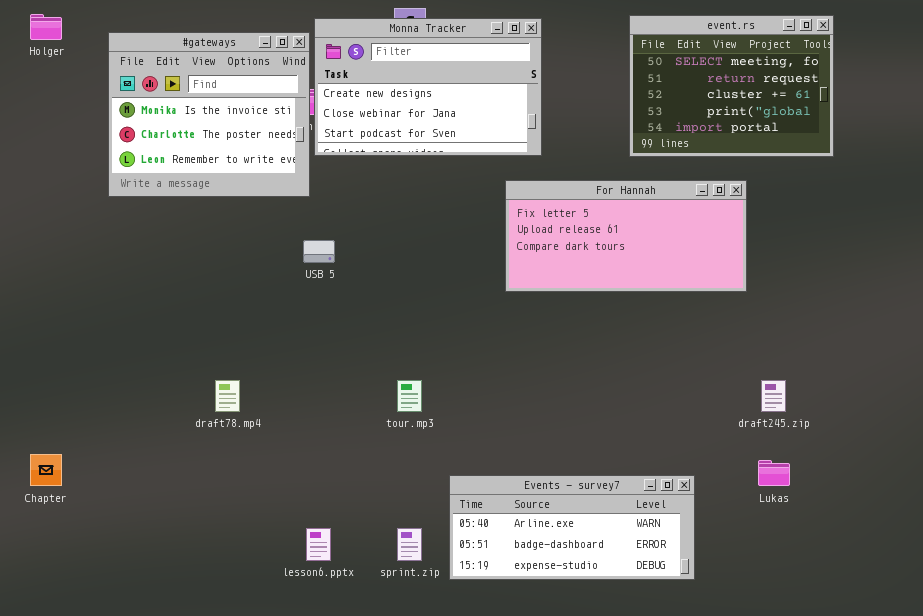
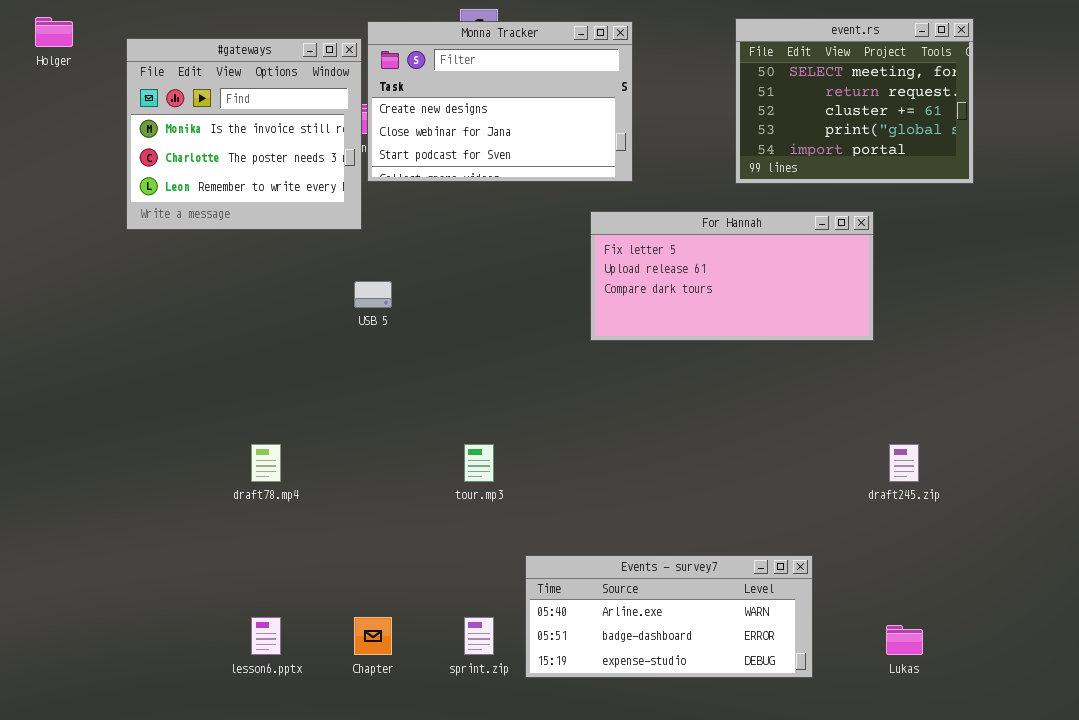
Chapter: [30,454,62,486] -> [354,617,392,655], moved
Lukas: [758,460,790,486] -> [886,625,923,655], moved
lesson6.pptx: [306,528,331,561] -> [251,617,281,655], moved

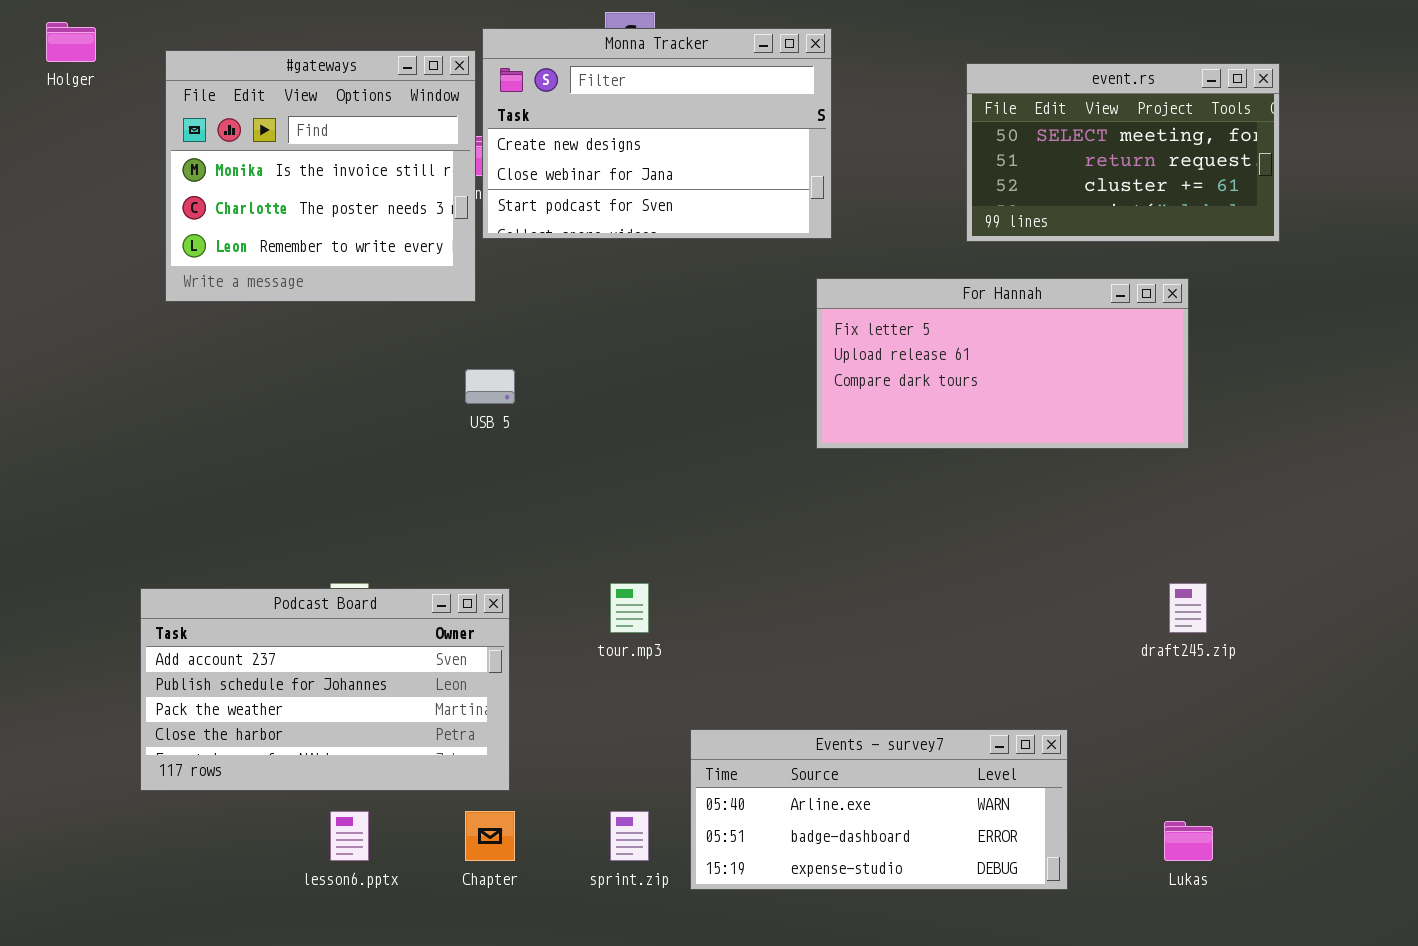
event.rs: [735,18,974,184] -> [966,63,1280,242], resized
For Hannah: [590,211,874,341] -> [816,278,1189,449], moved
Podcast Board: none -> [140,588,510,791], opened

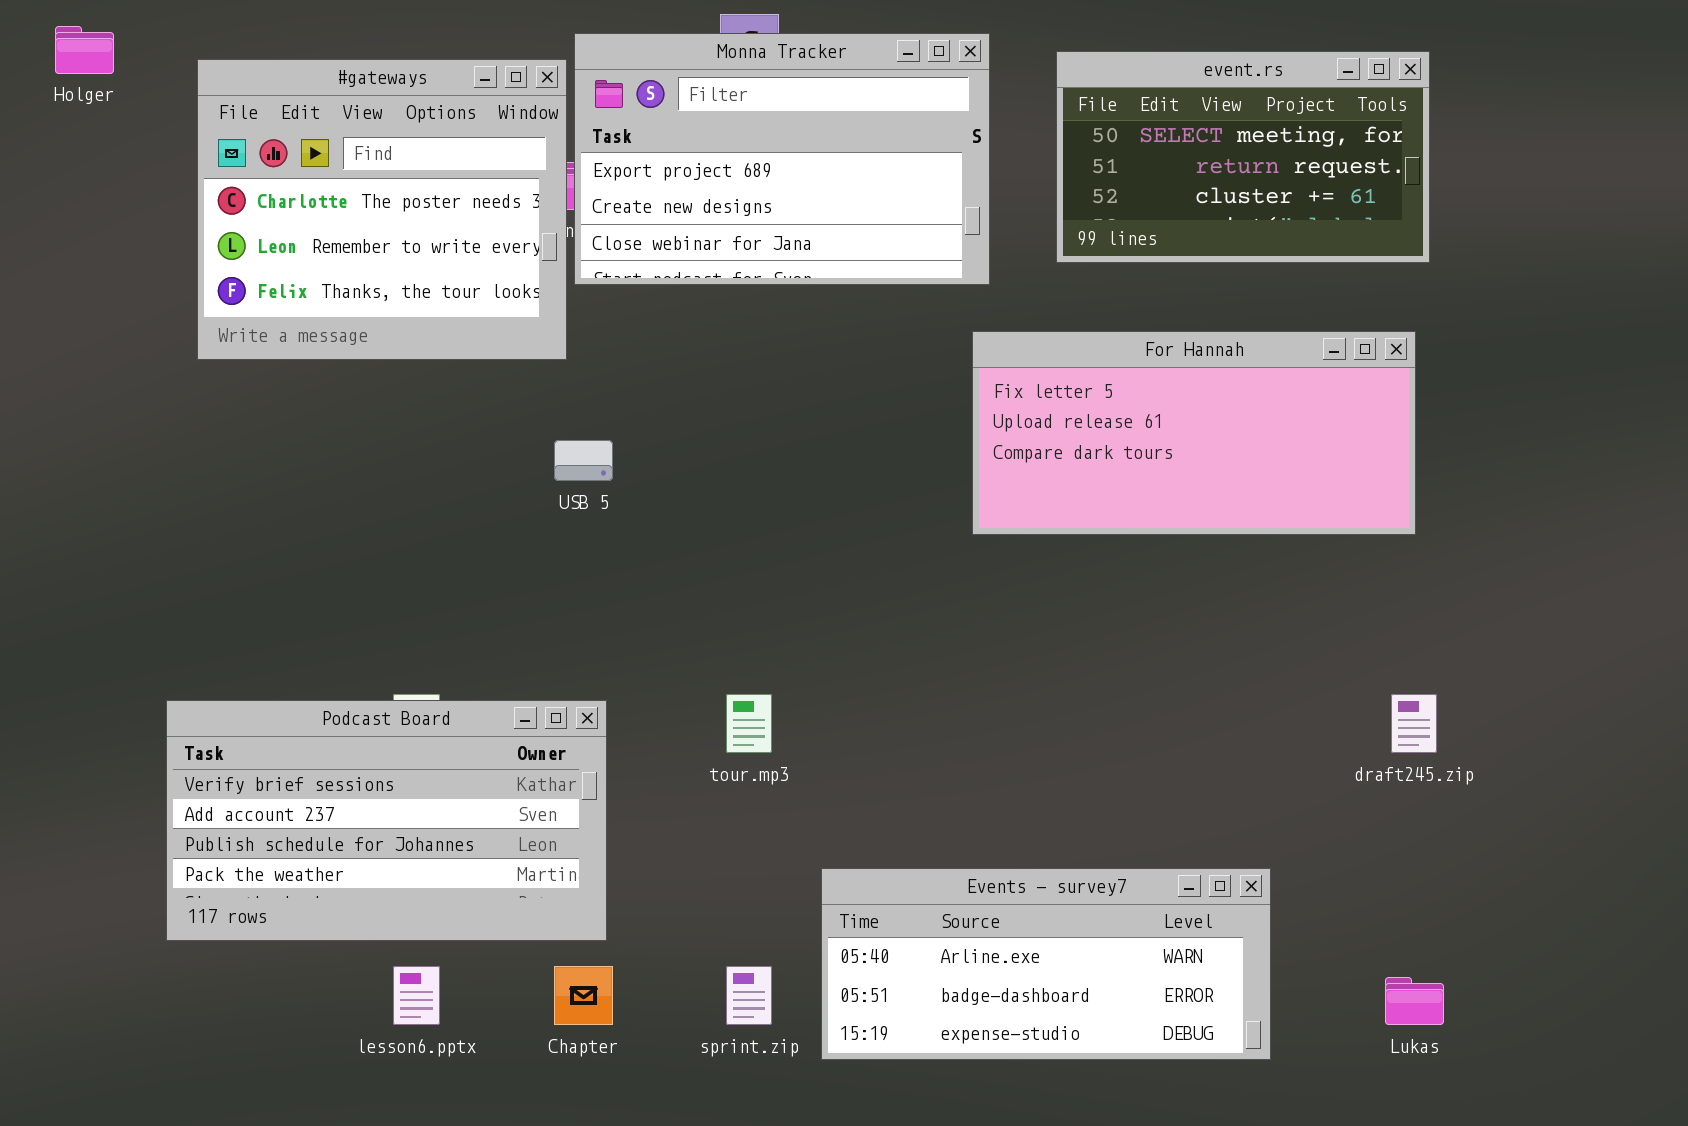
Monna Tracker: [482,28,832,239] -> [574,33,990,285], scrolled up 1 row
#gateways: [165,50,476,302] -> [197,59,567,360], scrolled down 1 row
event.rs: [966,63,1280,242] -> [1056,51,1430,263], moved
Podcast Board: [140,588,510,791] -> [166,700,607,941], scrolled up 1 row

